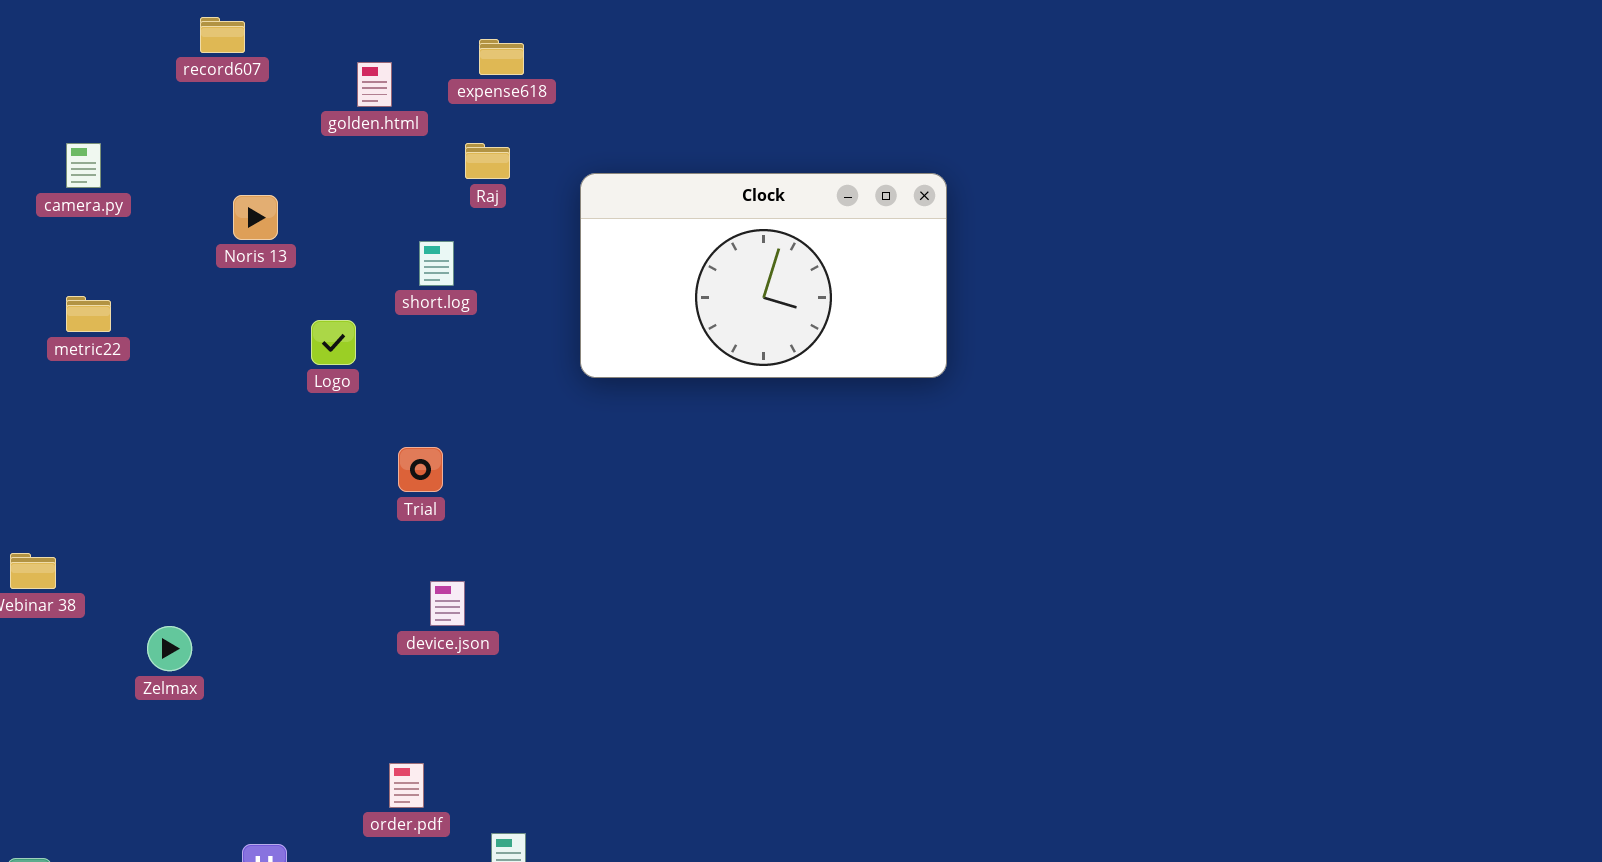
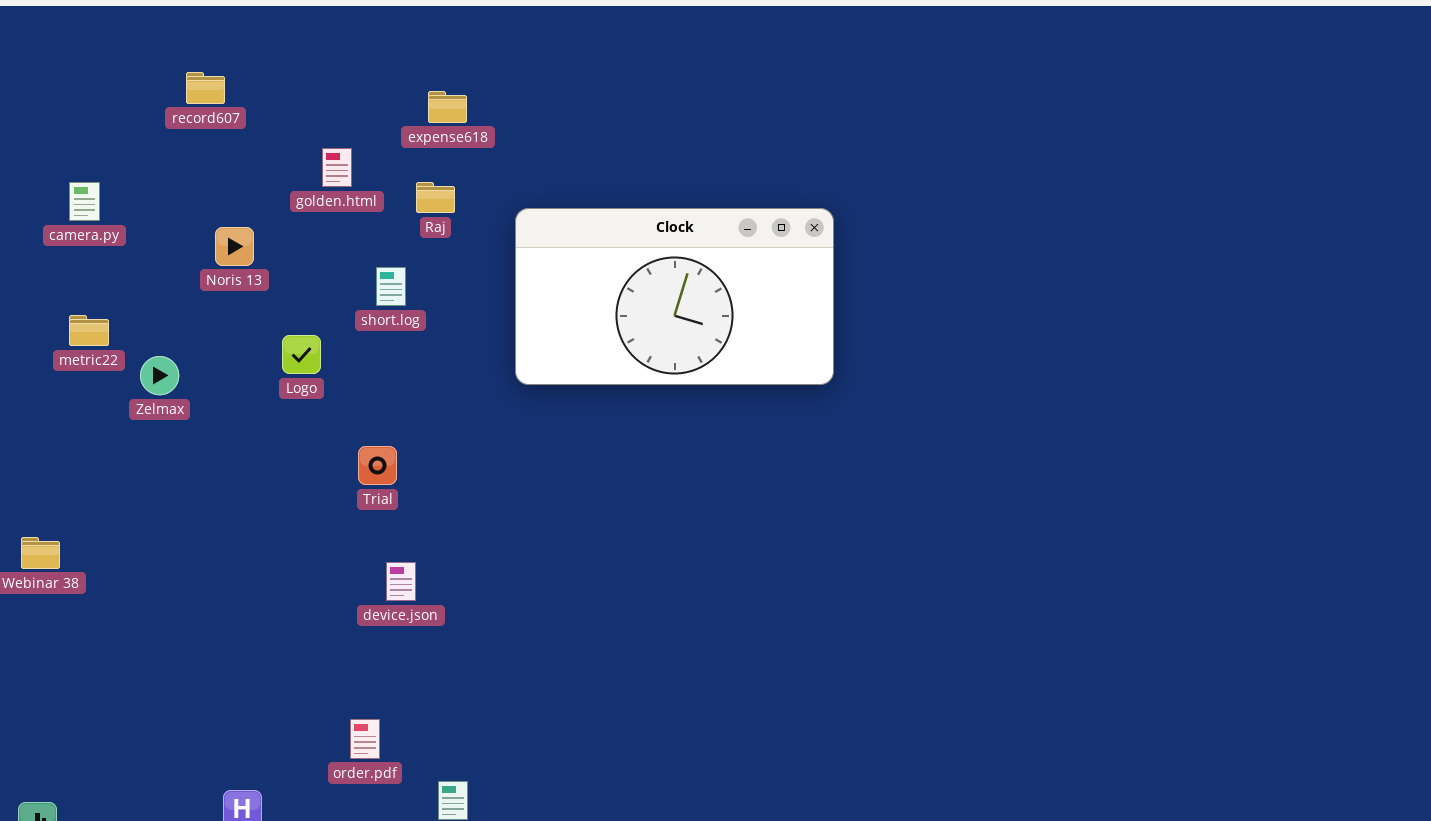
golden.html: [357,62,392,107] -> [322,148,352,187], moved
Zelmax: [147,626,192,671] -> [140,356,179,395], moved

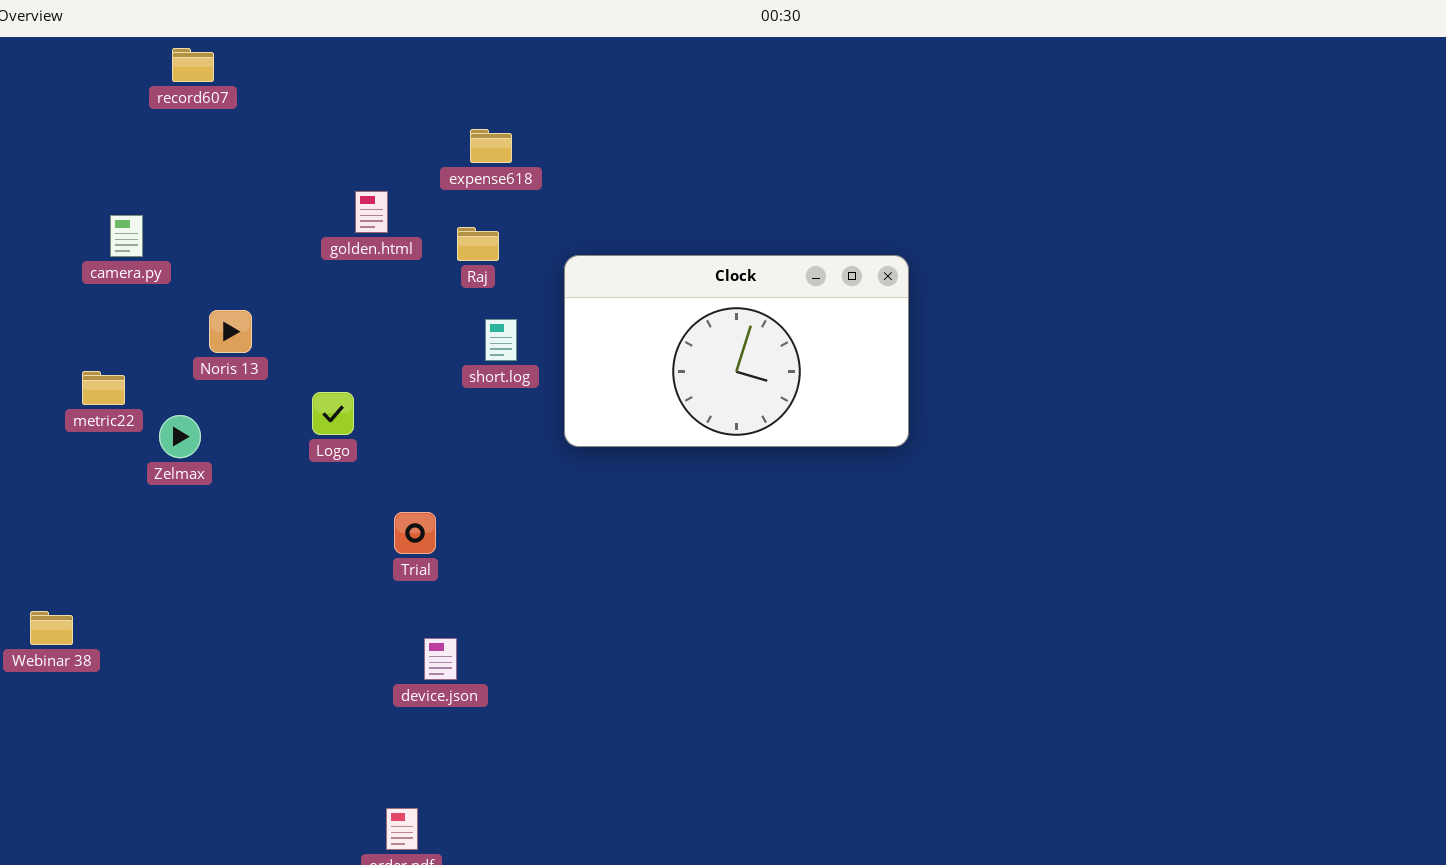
record607: [186,72,225,104] -> [172,48,214,82], moved
camera.py: [69,182,100,221] -> [110,215,143,257], moved
Noris 13: [215,227,254,266] -> [209,310,252,353], moved
short.log: [376,267,406,306] -> [485,319,517,361], moved

